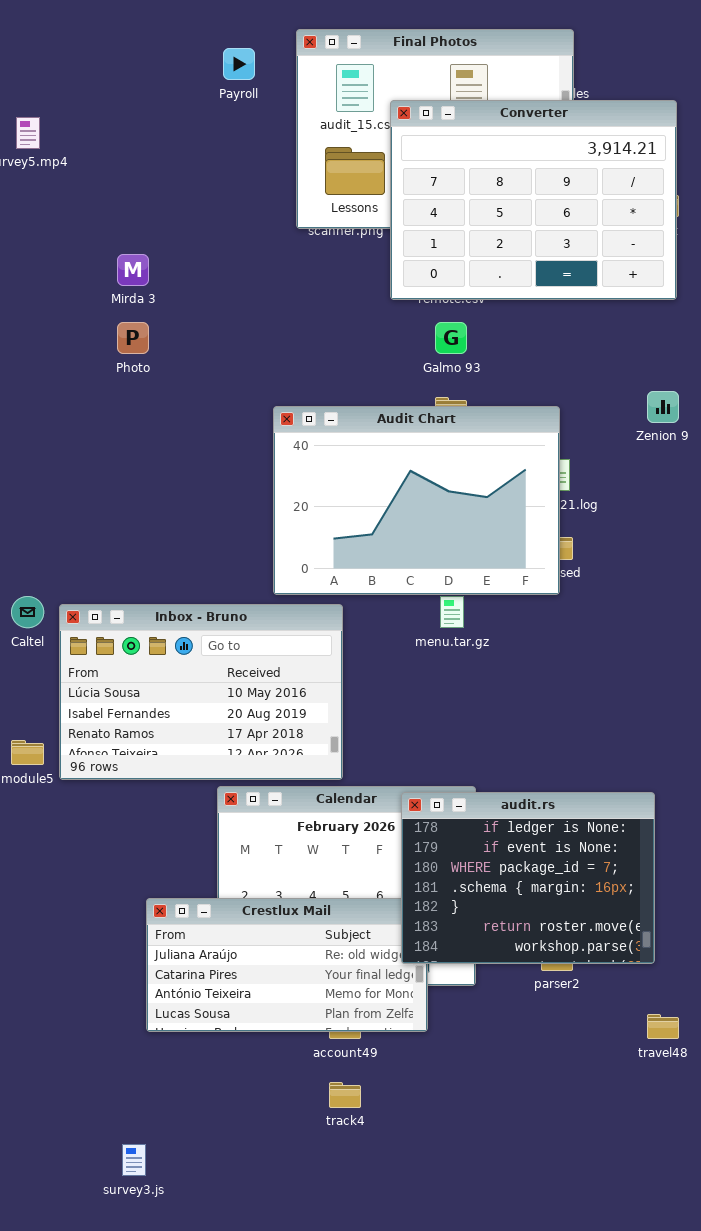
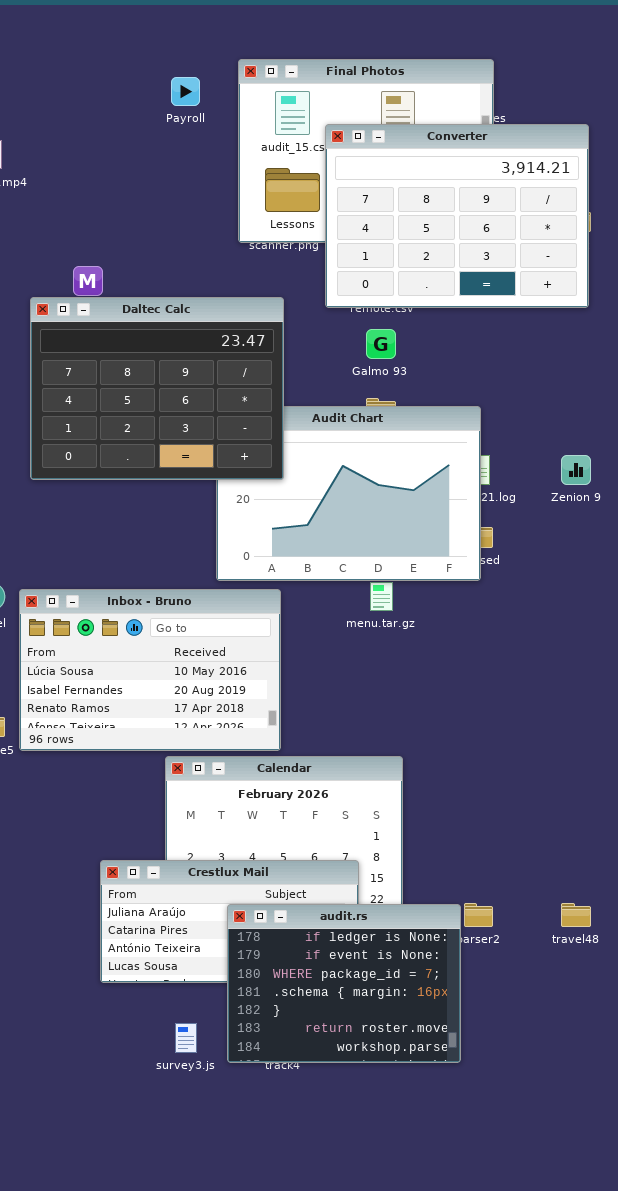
Daltec Calc: none -> [30,297,284,480], opened
Zenion 9: [647,391,679,423] -> [561,455,591,485], moved
audit.rs: [401,792,655,964] -> [227,904,461,1063], moved
travel48: [647,1014,679,1039] -> [561,903,591,927], moved
survey3.js: [122,1144,146,1176] -> [175,1023,197,1053], moved

